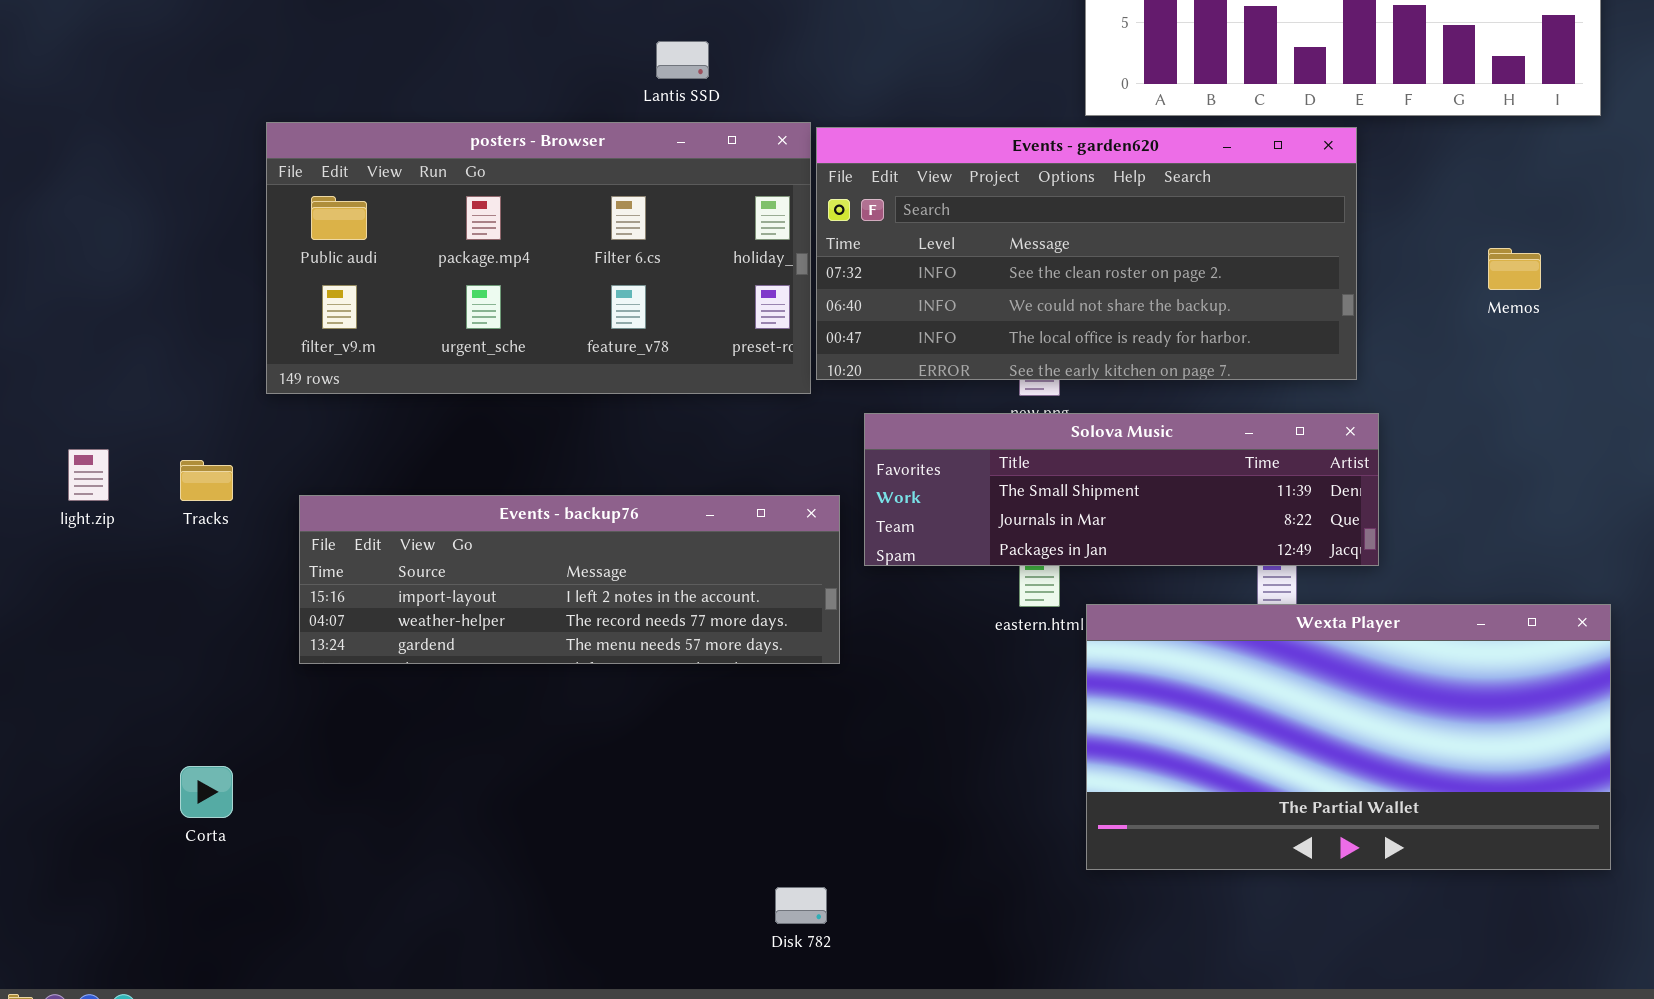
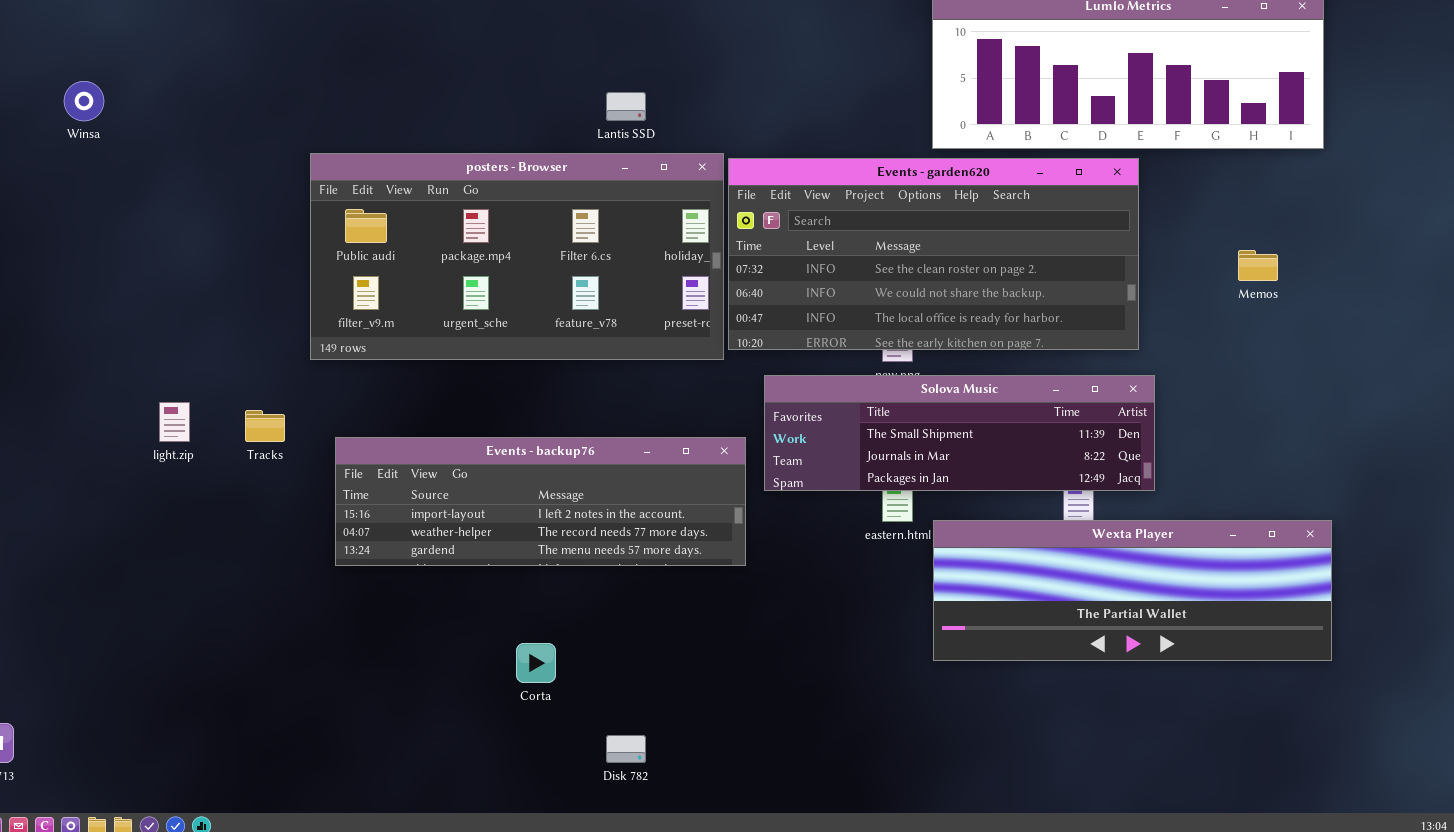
Wexta Player: [1086,604,1611,870] -> [933,520,1332,661], resized
Corta: [180,766,233,818] -> [516,643,556,683], moved
Disk 782: [775,887,827,924] -> [606,735,646,763], moved

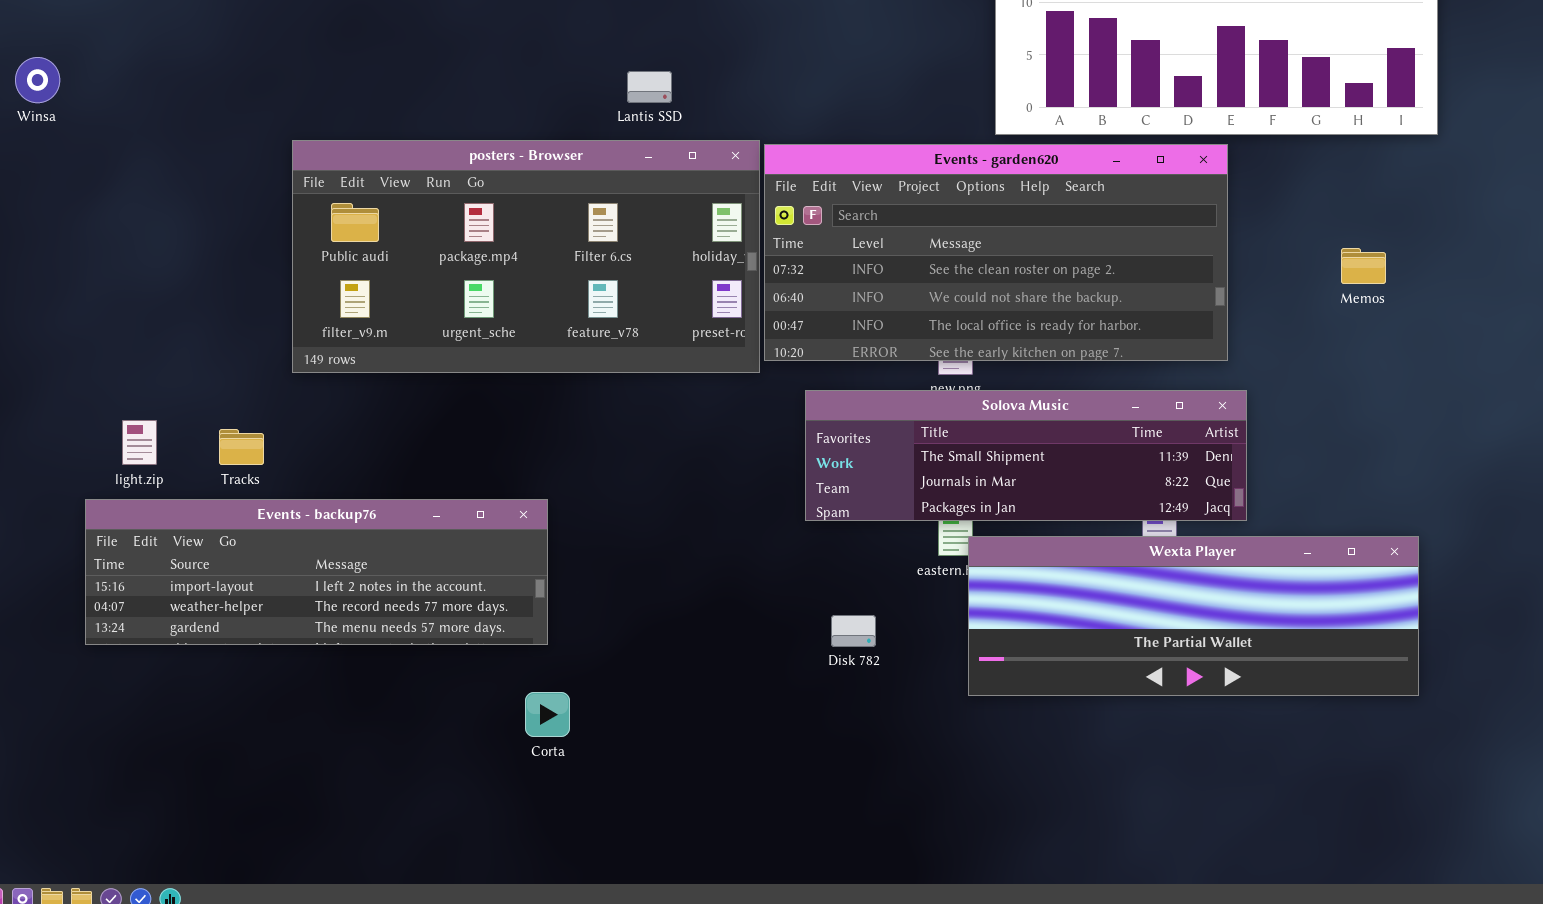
Events - backup76: [335,437,746,566] -> [85,499,548,645], moved
Wexta Player: [933,520,1332,661] -> [968,536,1419,696], moved
Disk 782: [606,735,646,763] -> [831,615,876,647], moved

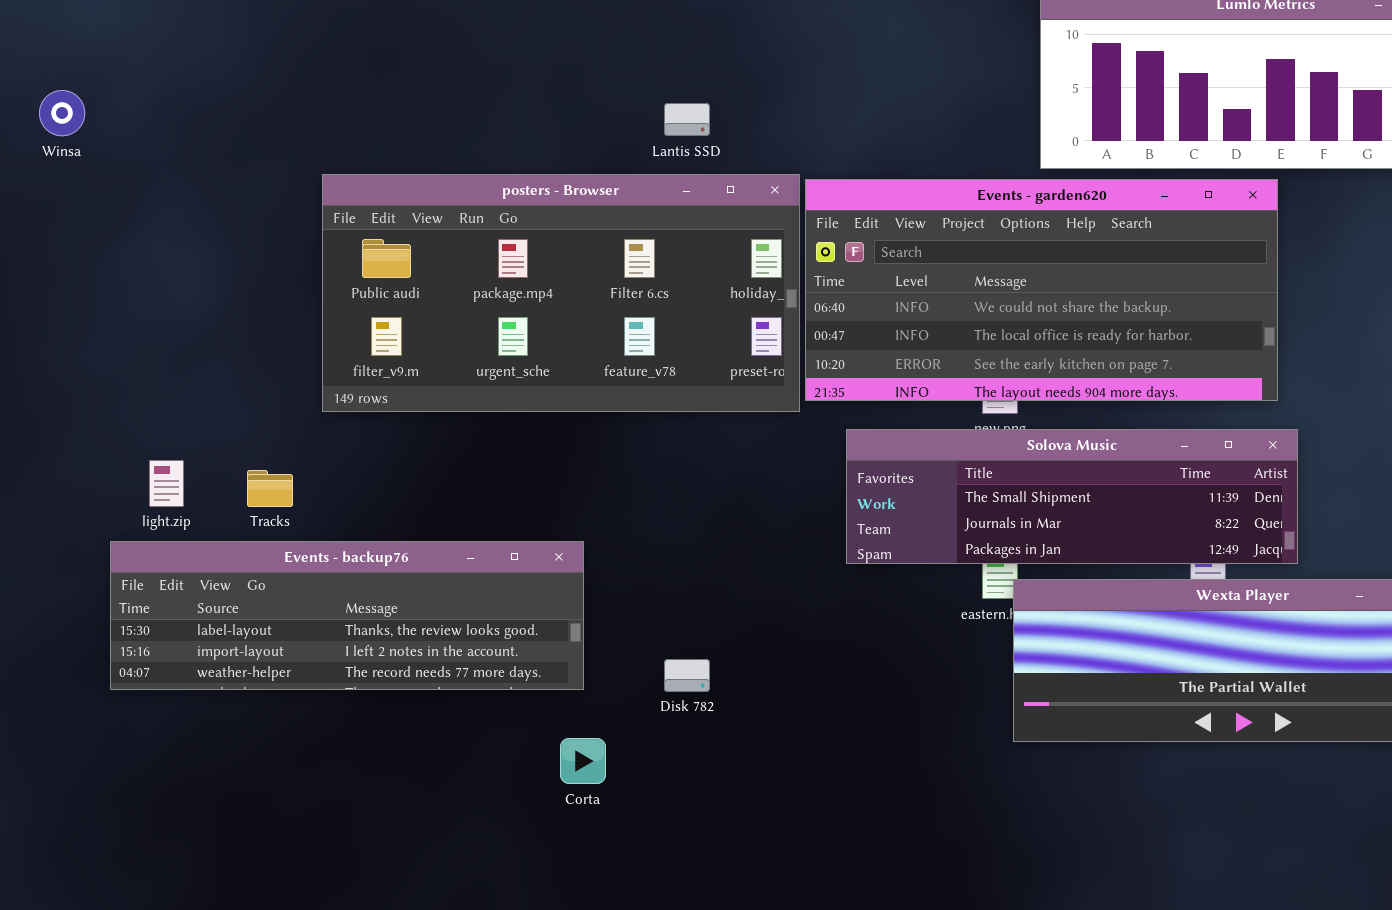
Events - garden620: [764,144,1228,361] -> [805,179,1278,401], scrolled down 1 row
Events - backup76: [85,499,548,645] -> [110,541,584,690], scrolled up 1 row
Disk 782: [831,615,876,647] -> [664,659,710,692], moved

